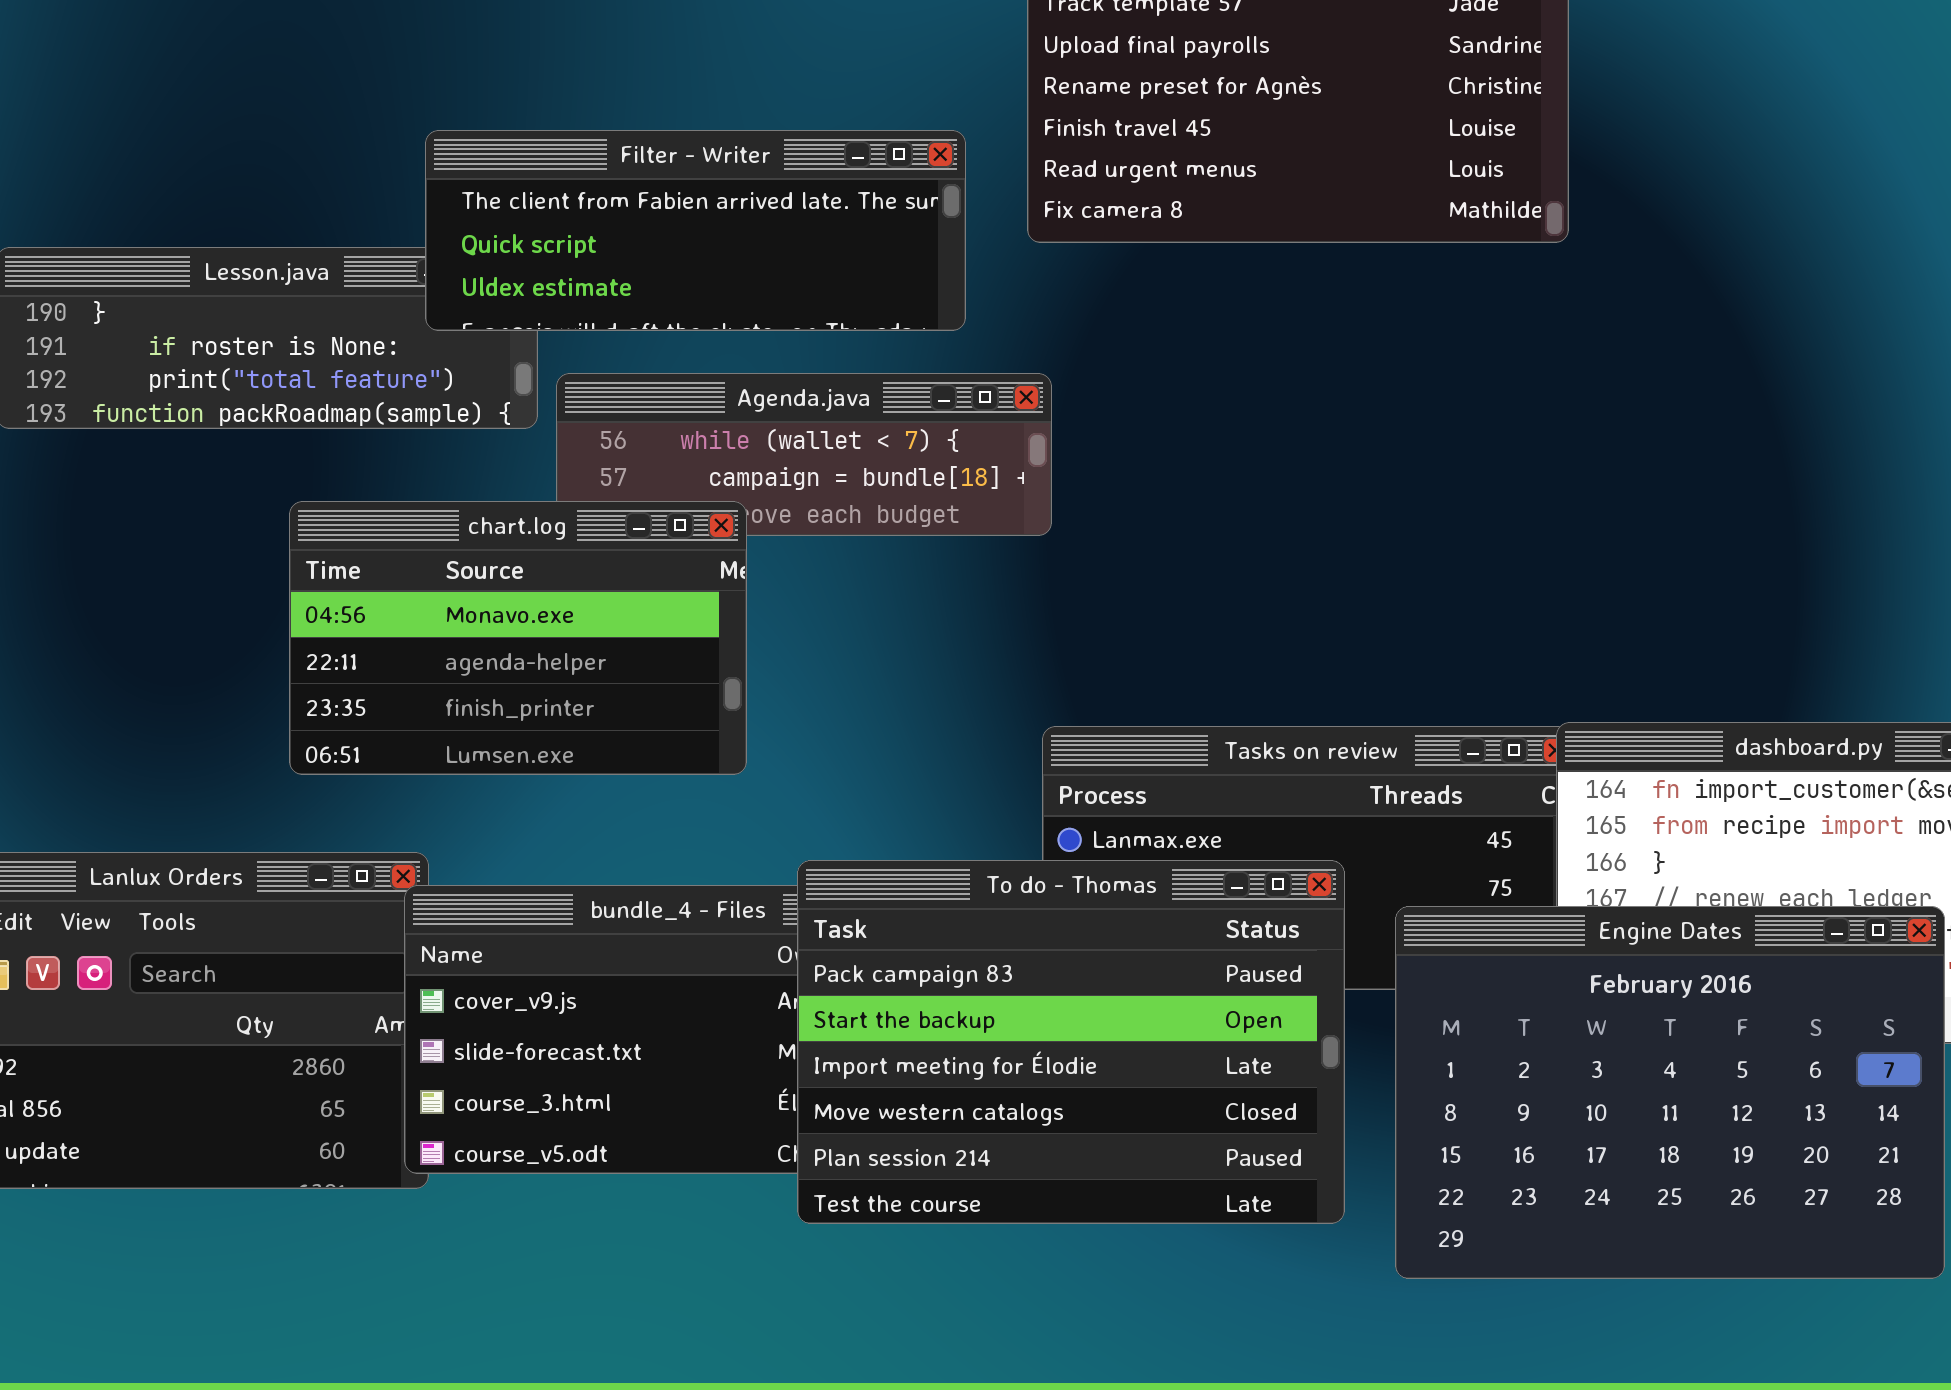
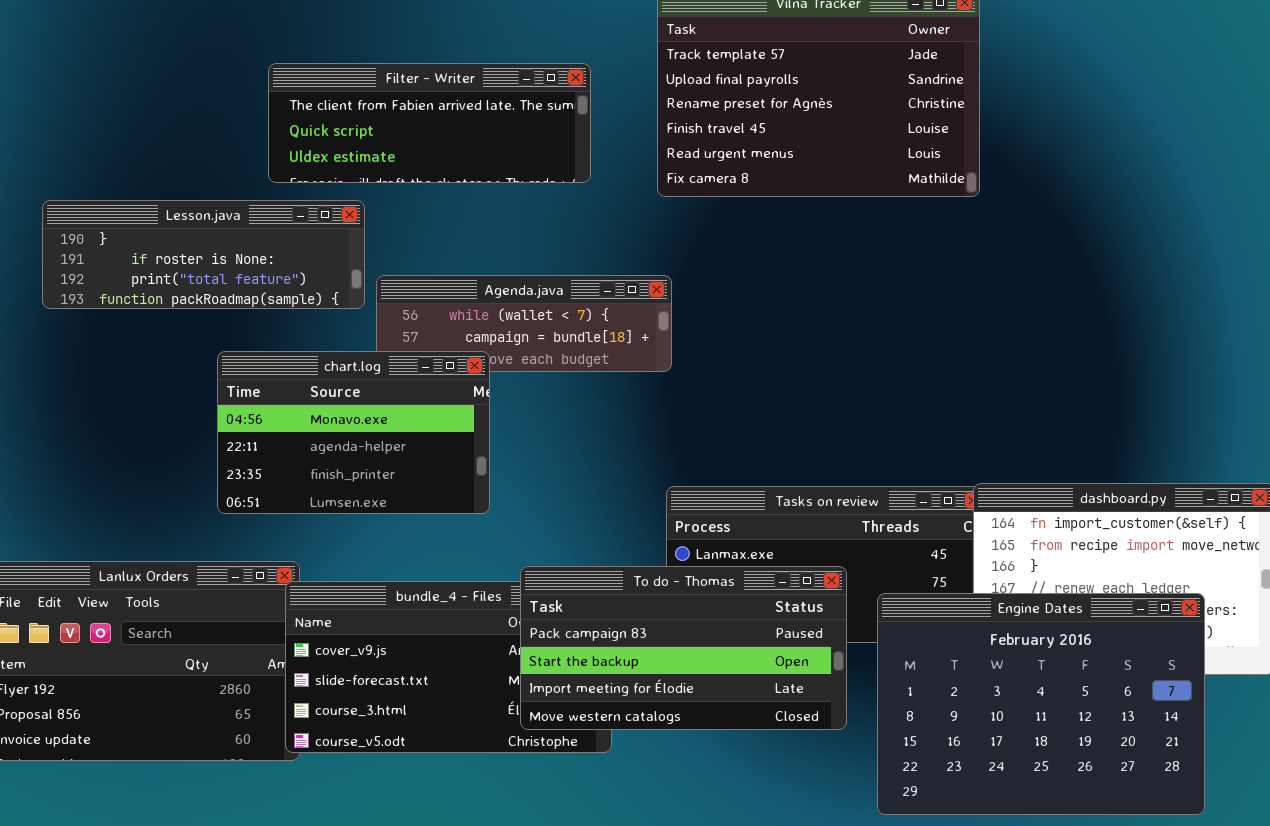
Filter - Writer: [425,130,966,331] -> [268,63,591,183], moved
To do - Thomas: [797,860,1345,1224] -> [520,566,847,730], resized

